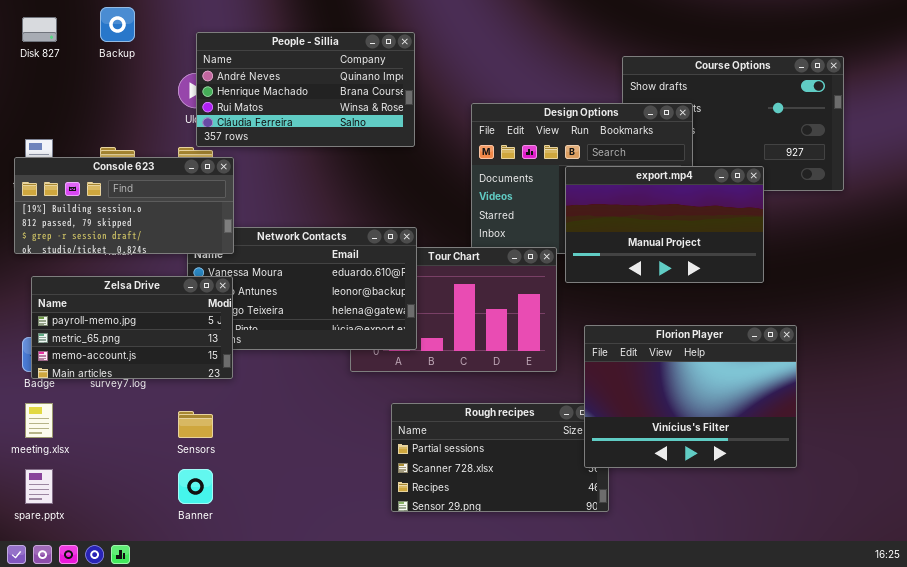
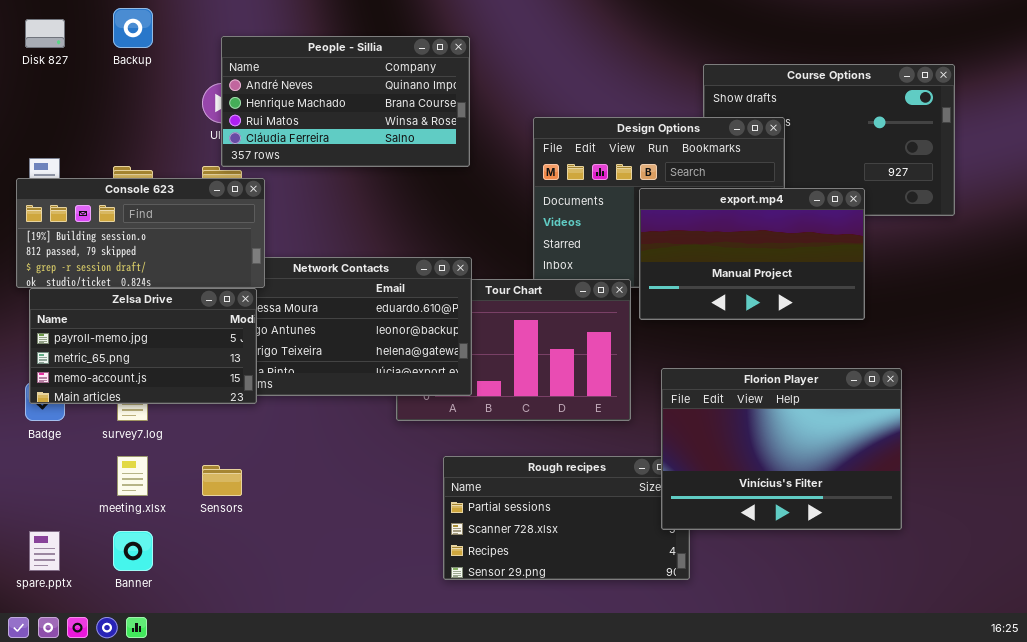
Zelsa Drive: [31,276,233,379] -> [29,288,257,404], moved
meeting.xlsx: [25,403,53,438] -> [117,456,148,496], moved
Banner: [178,469,213,504] -> [113,531,153,571], moved

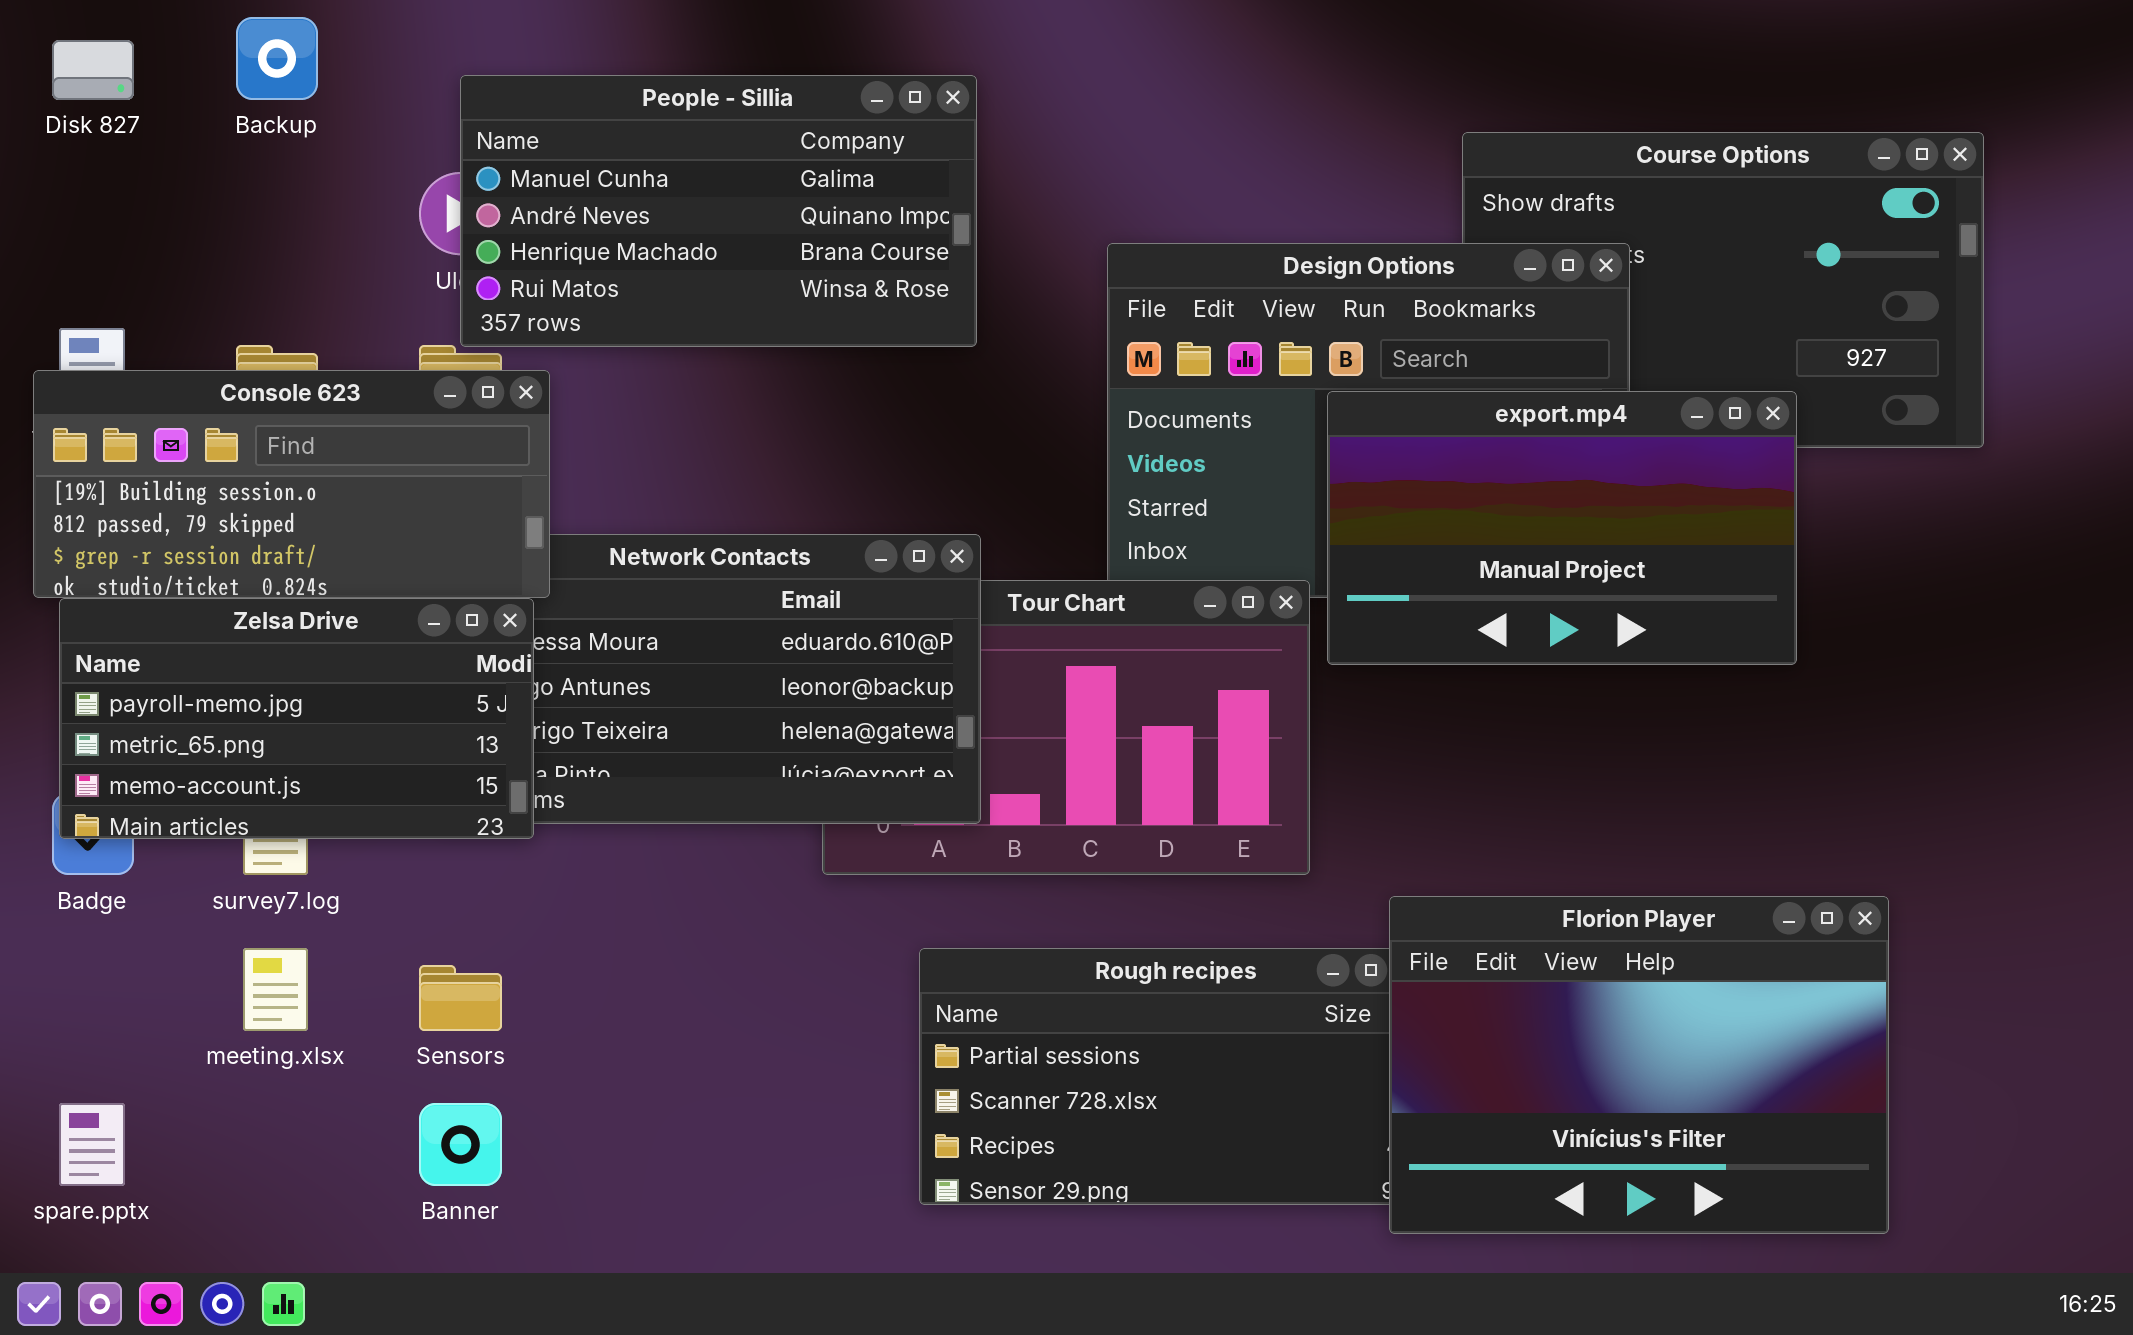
People - Sillia: [221,36,470,167] -> [460,75,977,347], scrolled up 1 row
Florion Player: [661,368,902,530] -> [1389,896,1889,1234], moved
Banner: [113,531,153,571] -> [419,1103,502,1186], moved

